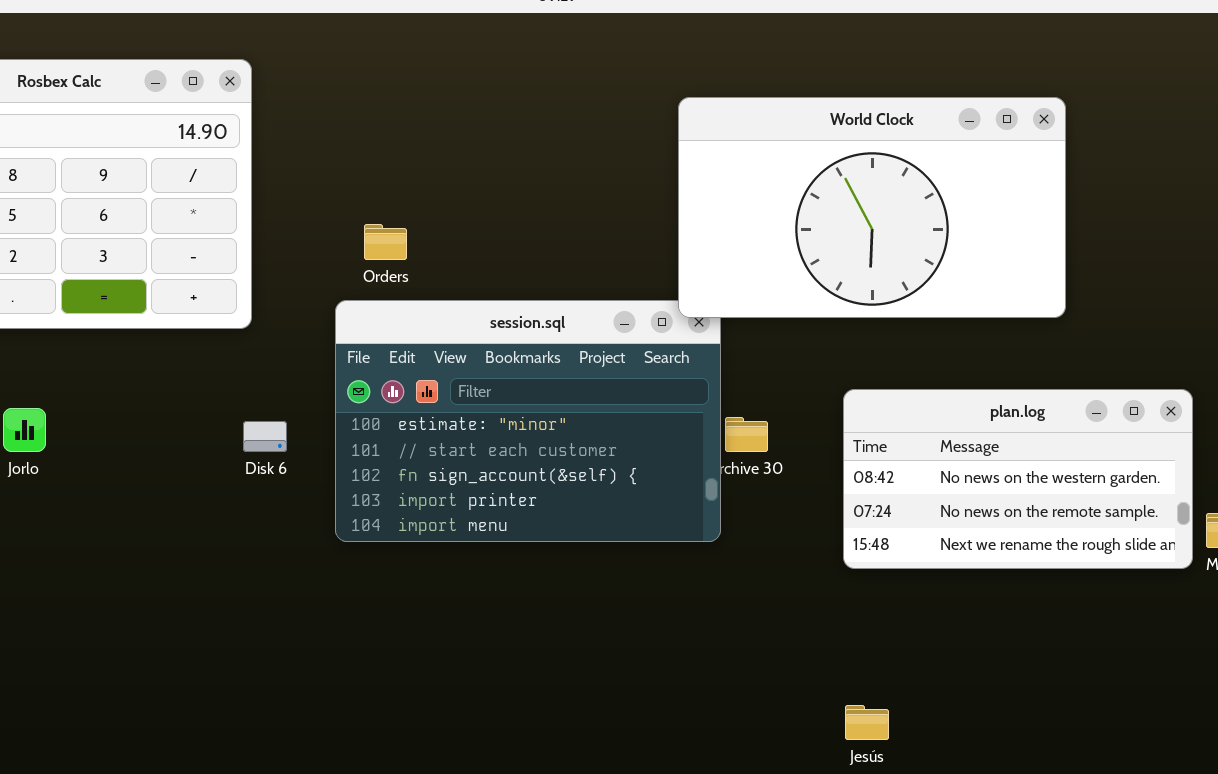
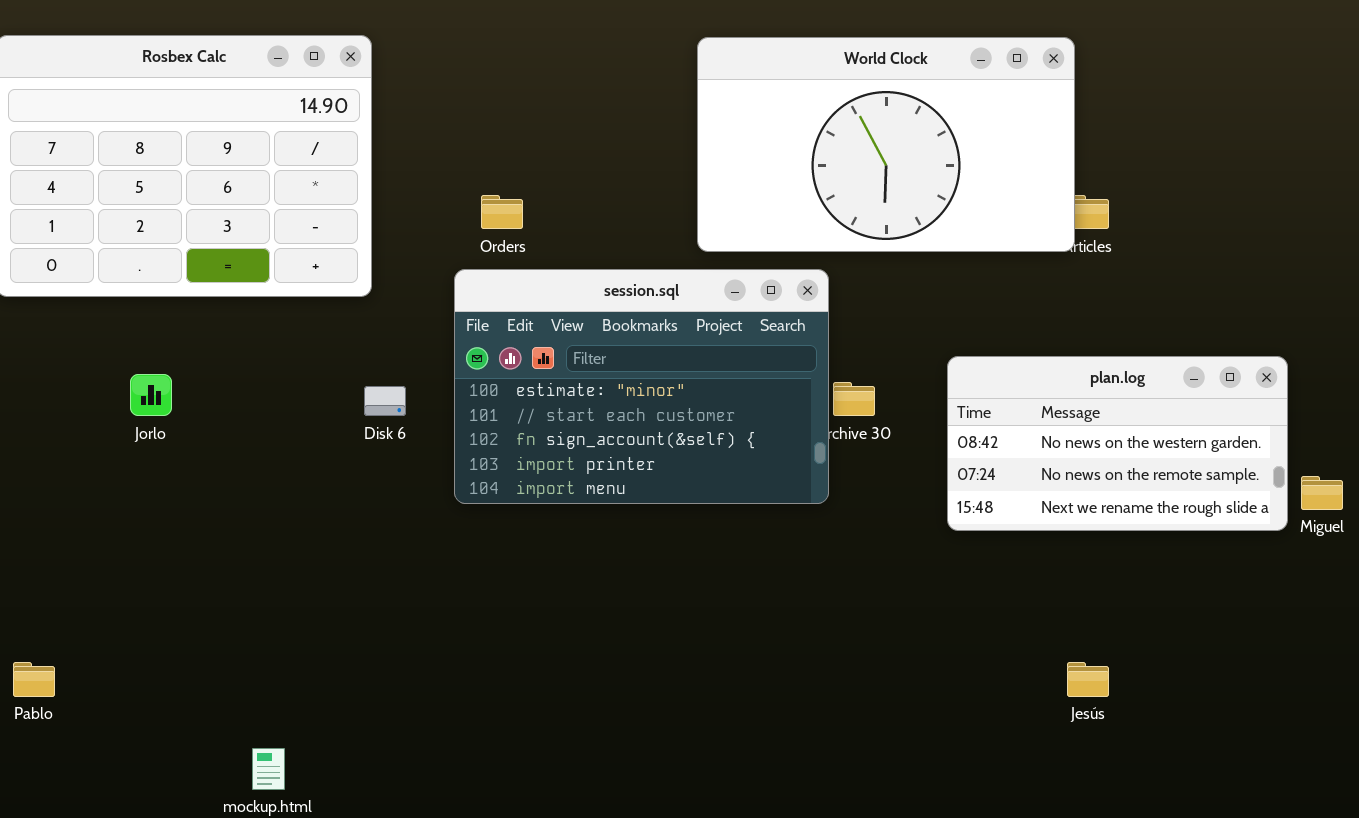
World Clock: [678,97,1066,318] -> [697,37,1075,252], moved
Jesús: [845,705,889,740] -> [1067,662,1109,697], moved

